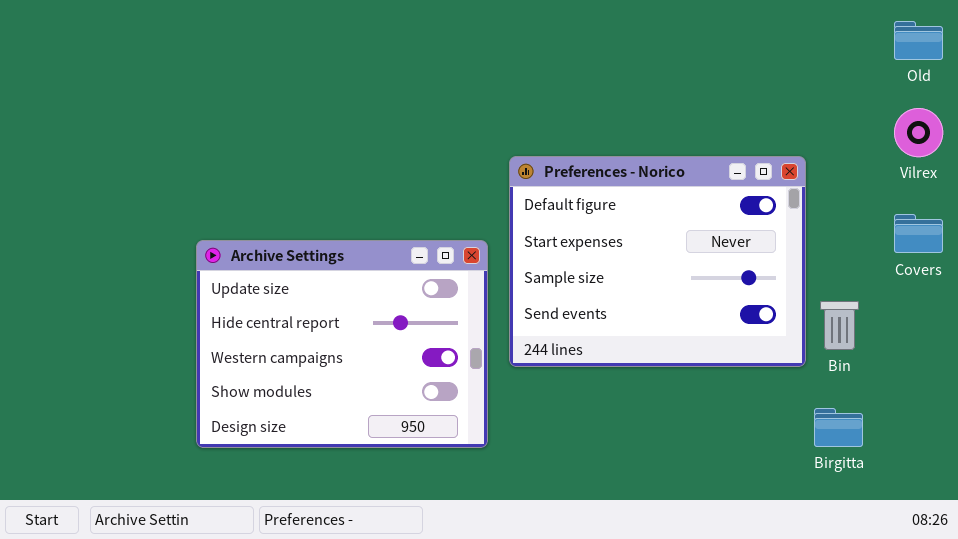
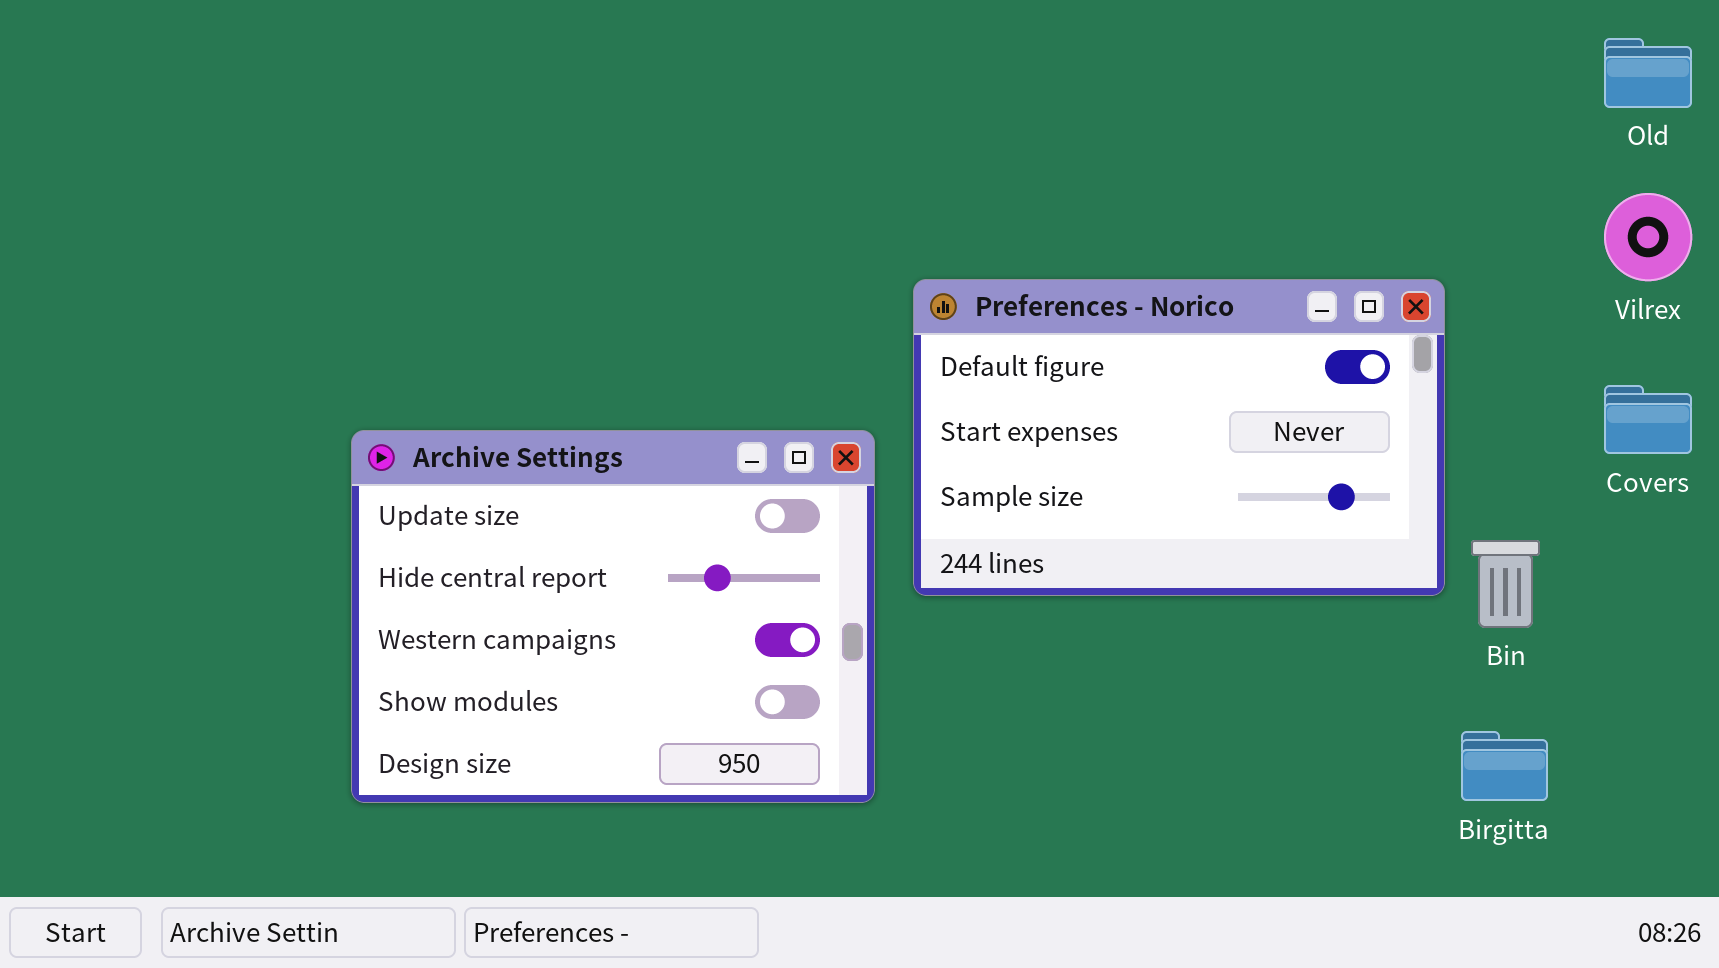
Preferences - Norico: [509,156,806,367] -> [913,279,1445,596], resized

